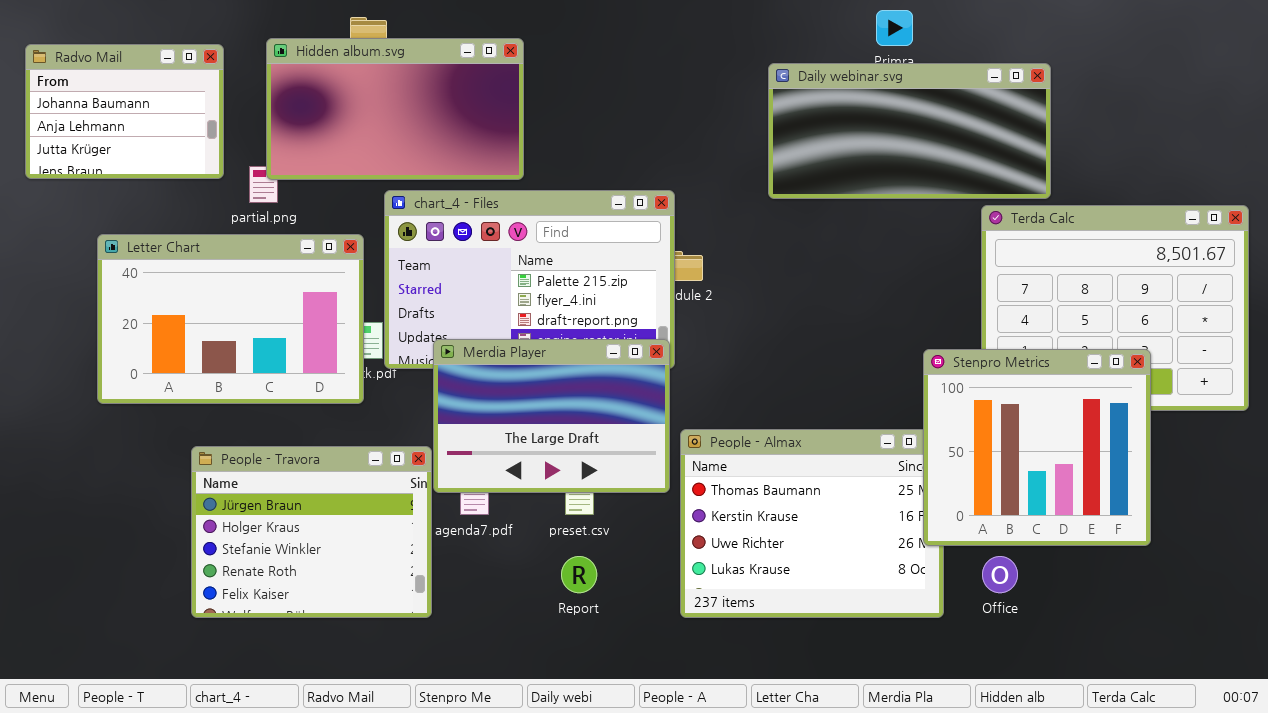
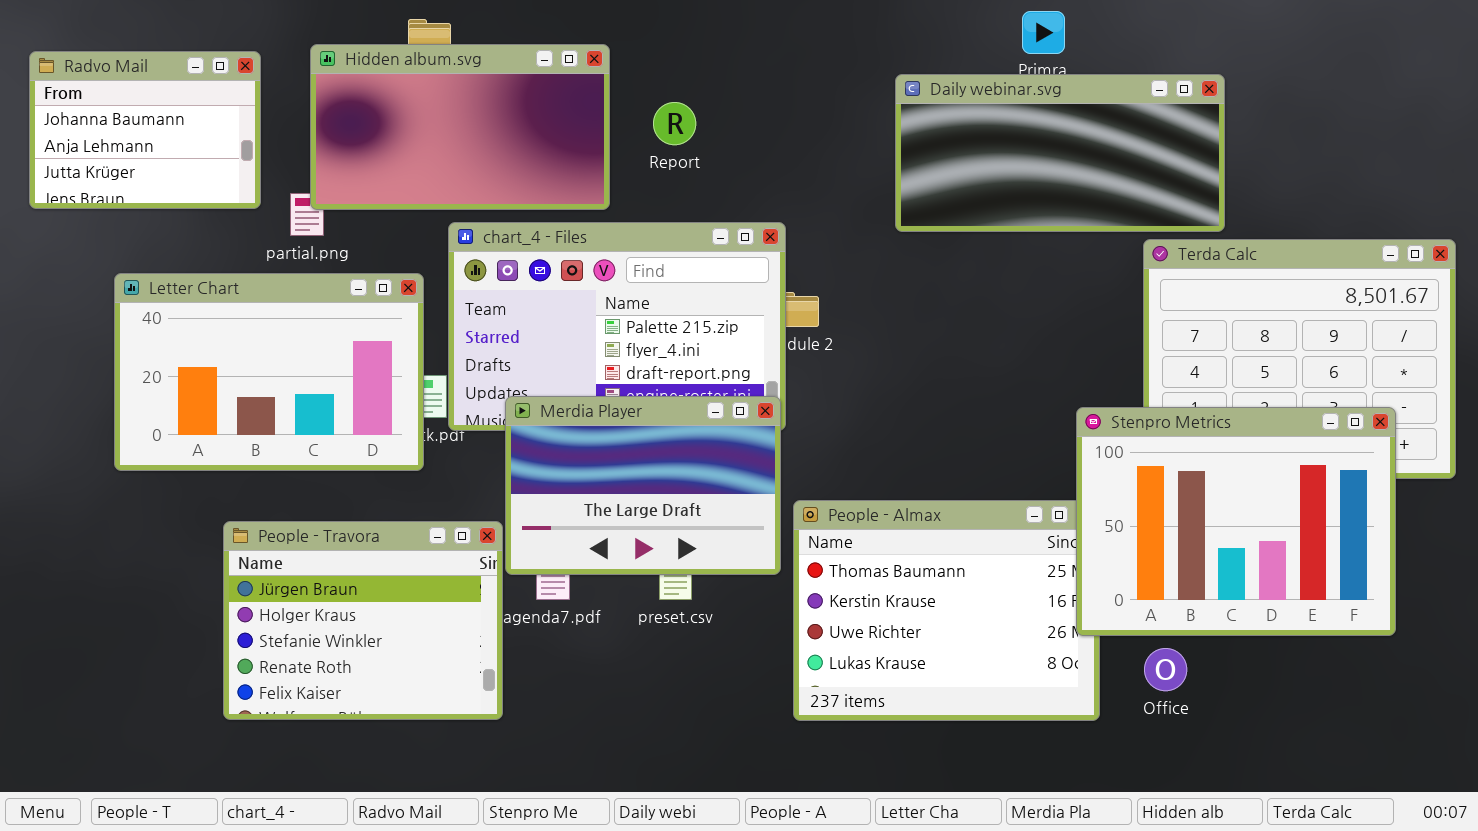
Stenpro Metrics: [923,349,1151,546] -> [1076,407,1396,636], resized
Report: [561,556,597,593] -> [653,102,696,145], moved

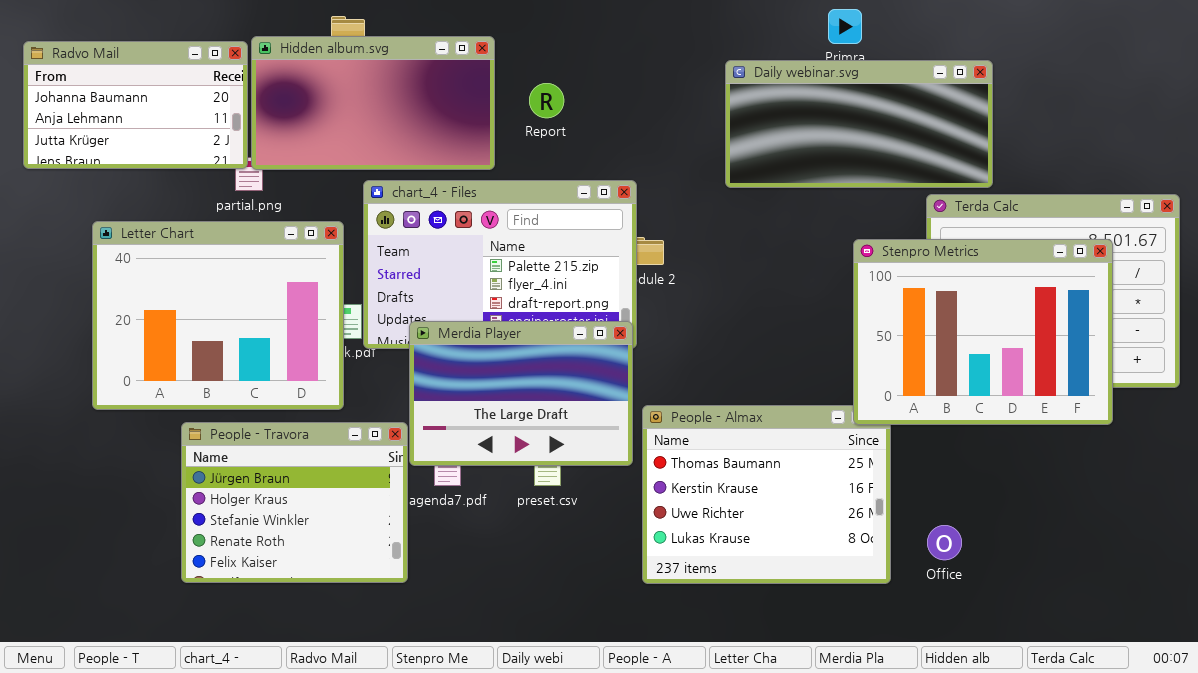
Radvo Mail: [29,51,261,209] -> [23,41,248,169], resized
Letter Chart: [114,273,424,471] -> [92,221,344,410], resized
Stenpro Metrics: [1076,407,1396,636] -> [853,239,1113,425], moved

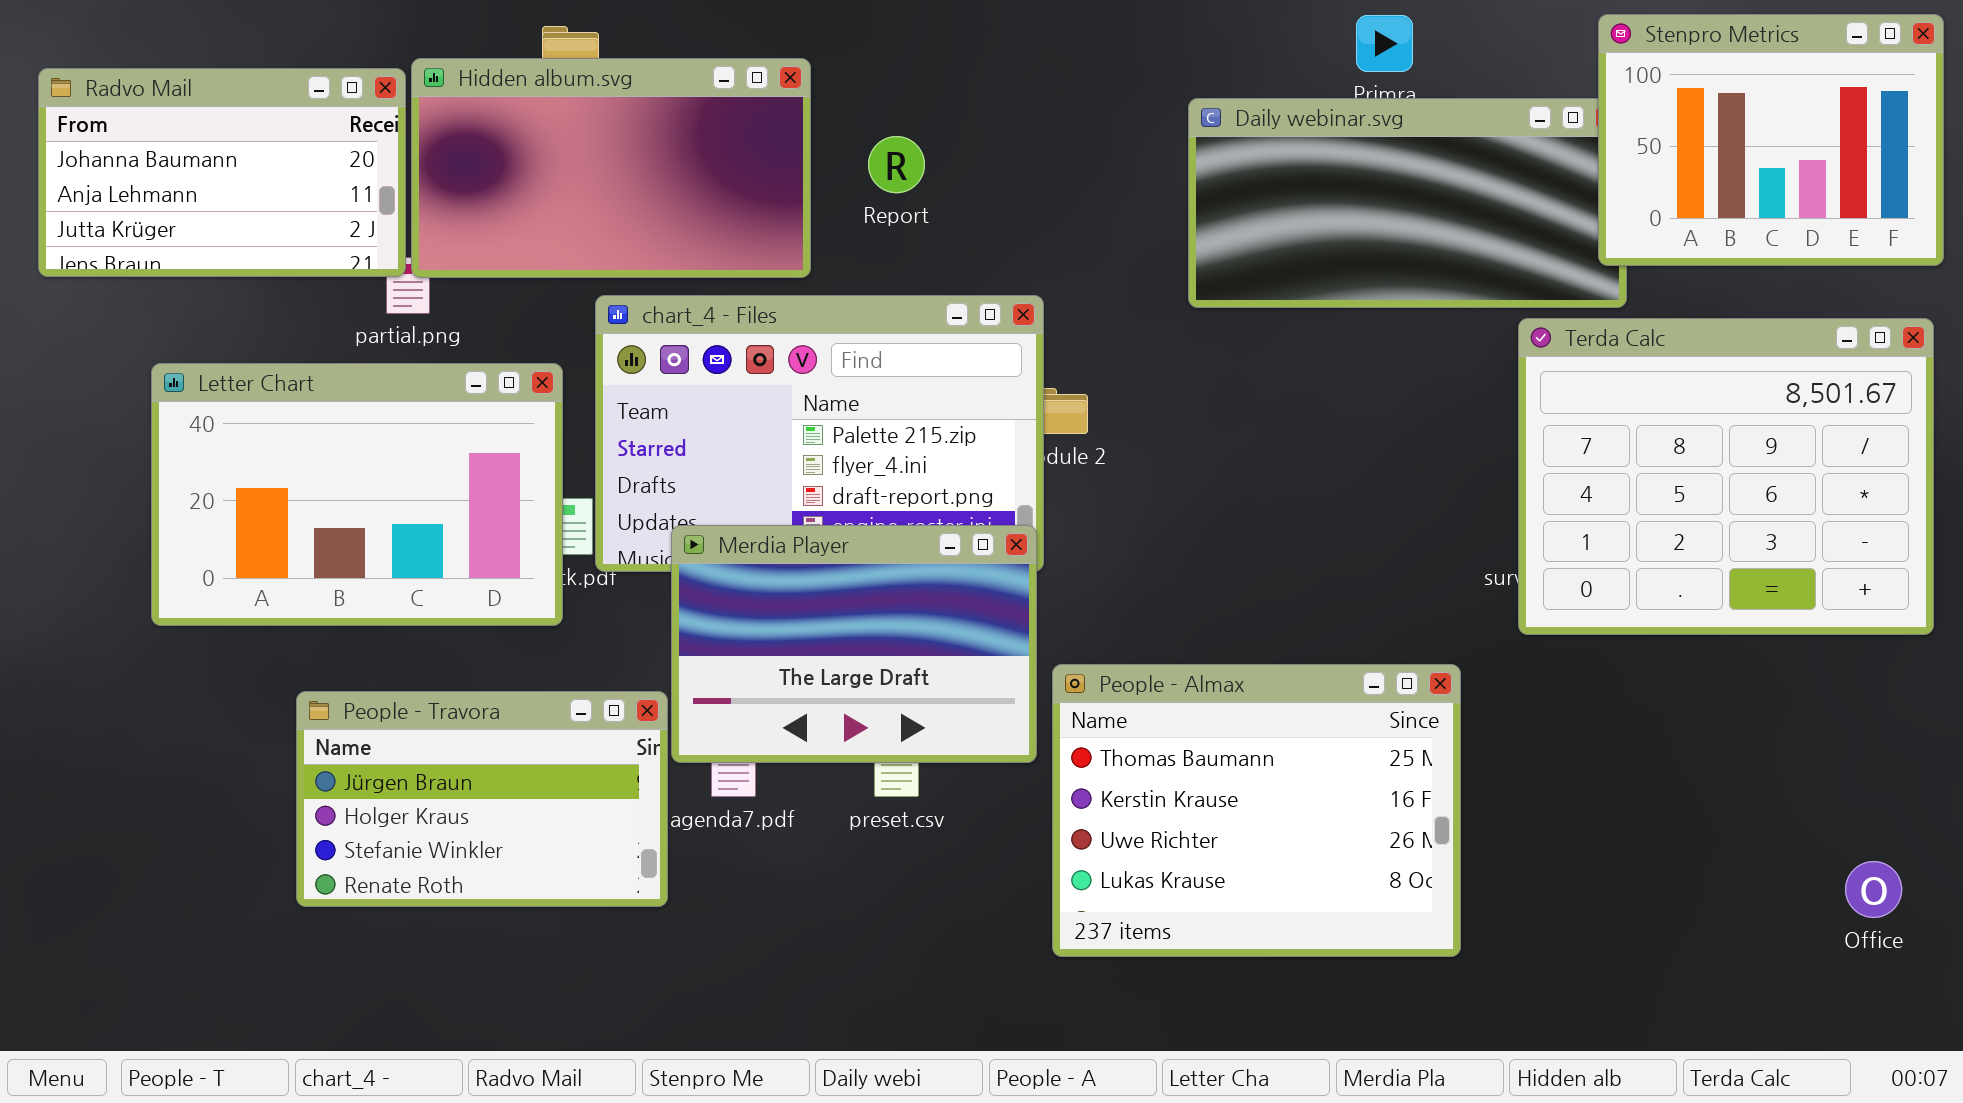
Letter Chart: [92,221,344,410] -> [151,363,563,626], resized
Stenpro Metrics: [853,239,1113,425] -> [1598,14,1944,266], moved, resized
People - Travora: [181,422,408,583] -> [296,691,668,907], resized
Office: [927,525,962,560] -> [1845,861,1902,918], moved

